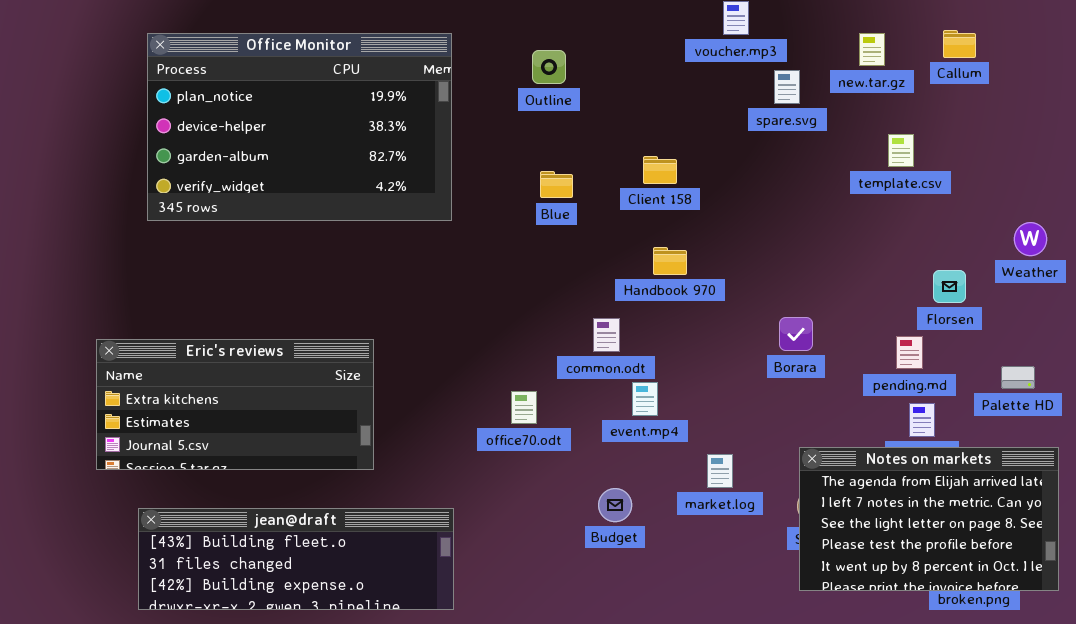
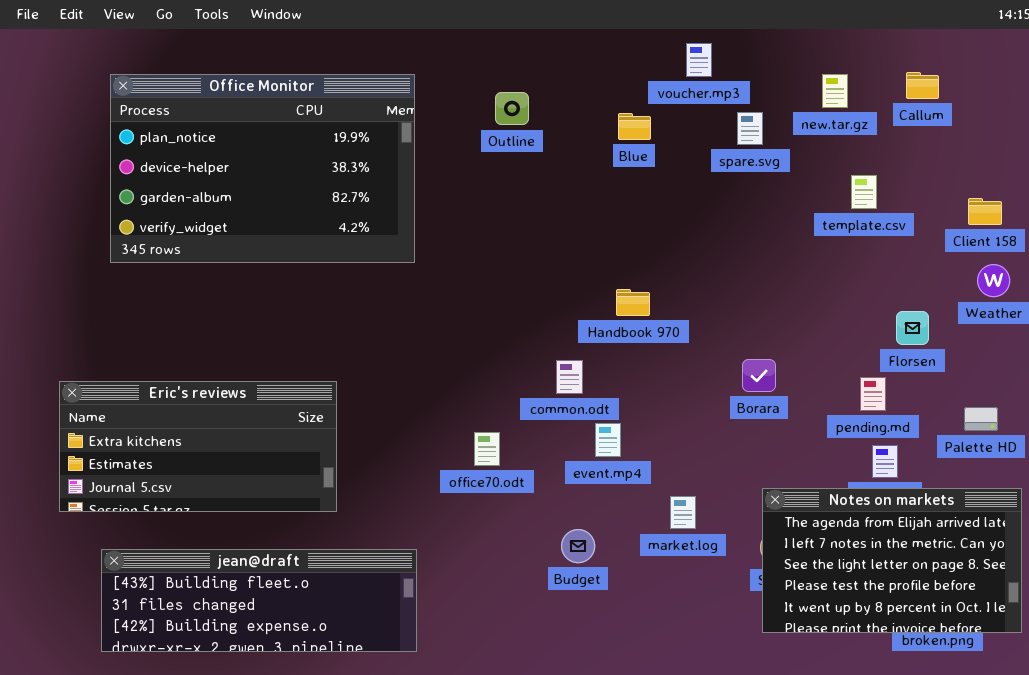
Client 158: [643,156,677,184] -> [968,198,1002,225], moved
Blue: [540,171,573,198] -> [618,113,651,140], moved

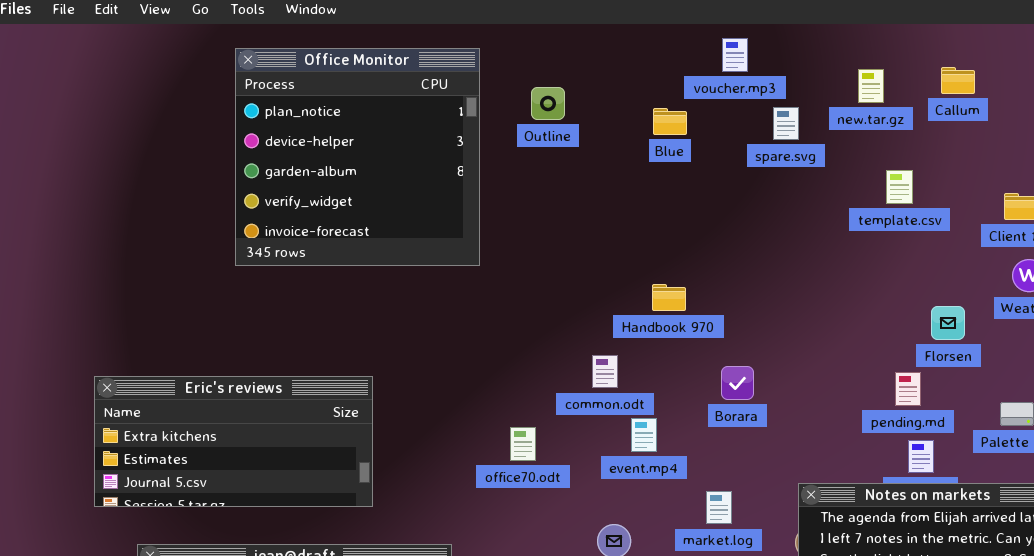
Office Monitor: [110,74,415,263] -> [235,48,480,266], moved, resized
Borara: [742,359,776,392] -> [721,366,754,400], moved

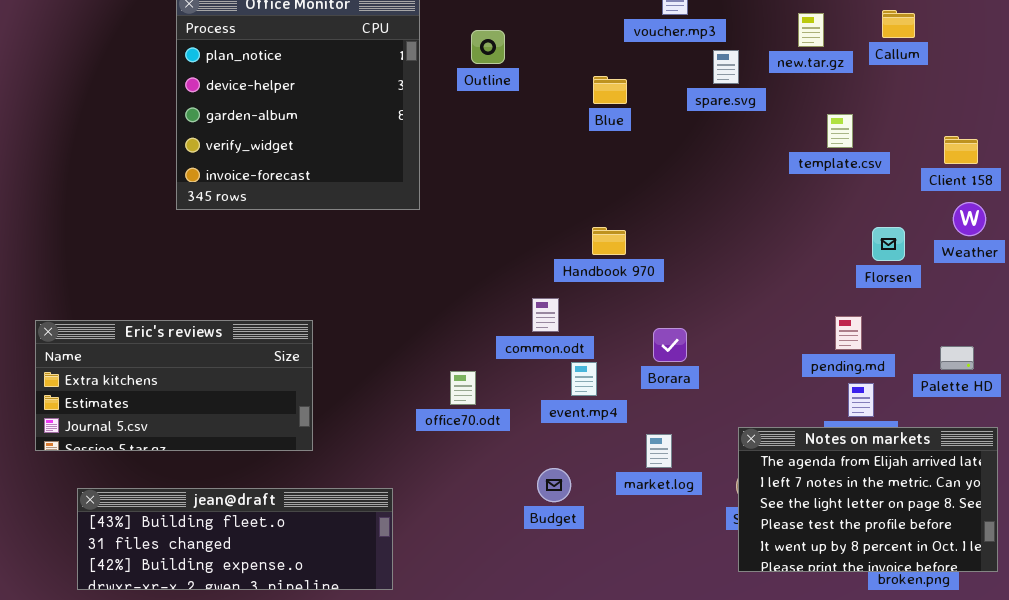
Blue: [653,108,687,135] -> [593,76,627,104], moved
Florsen: [931,306,965,340] -> [872,227,905,261], moved
Borara: [721,366,754,400] -> [653,328,687,362], moved

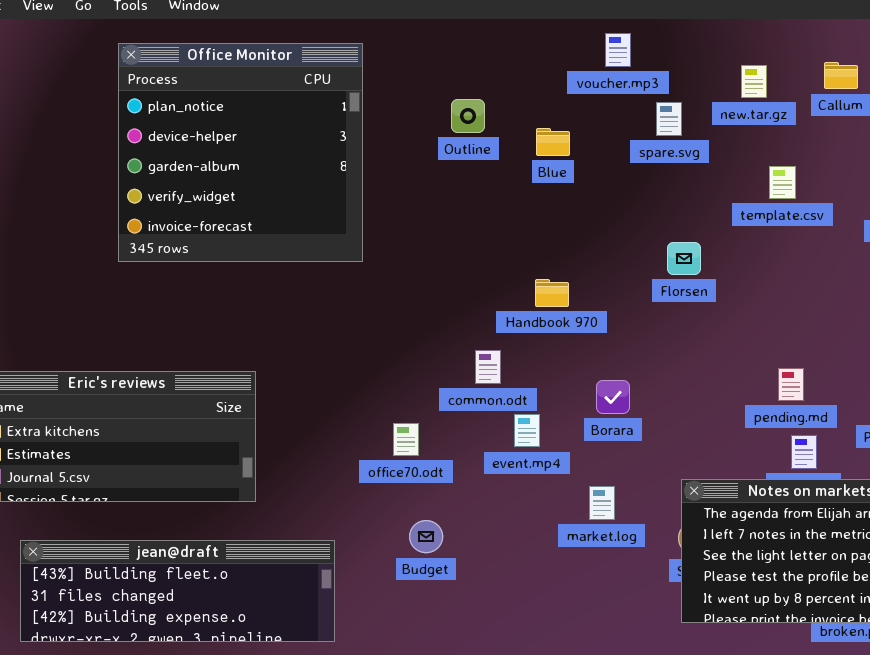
Outline: [471,30,505,64] -> [451,99,485,133], moved
Florsen: [872,227,905,261] -> [667,242,701,275], moved
Budget: [537,468,571,502] -> [409,520,443,553], moved

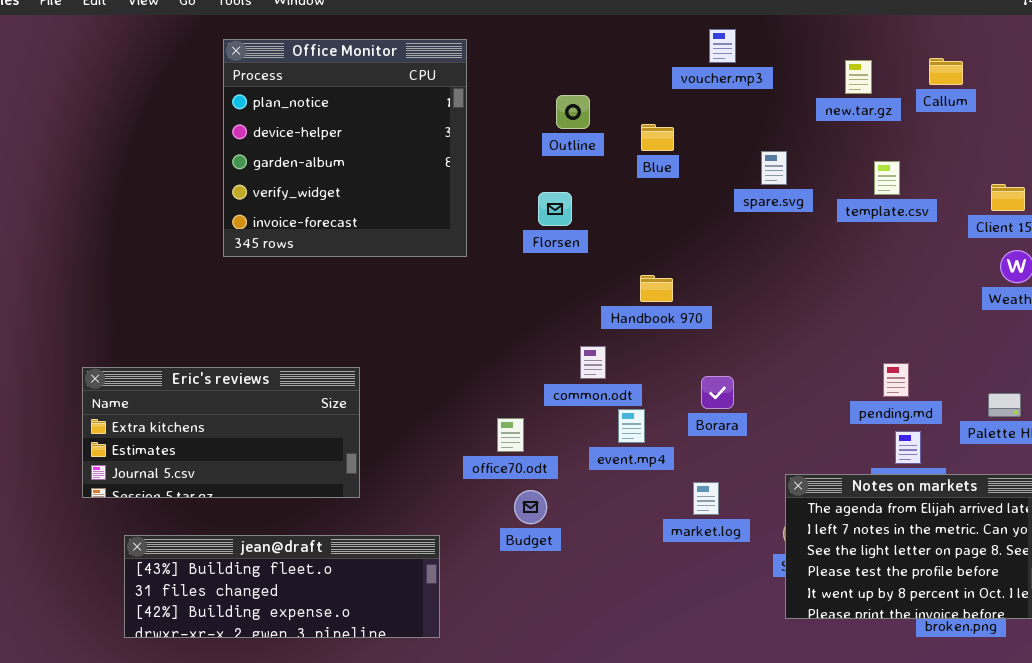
spare.svg: [656,102,682,136] -> [761,151,787,185], moved
Florsen: [667,242,701,275] -> [538,192,572,226], moved
Budget: [409,520,443,553] -> [514,490,547,524], moved

